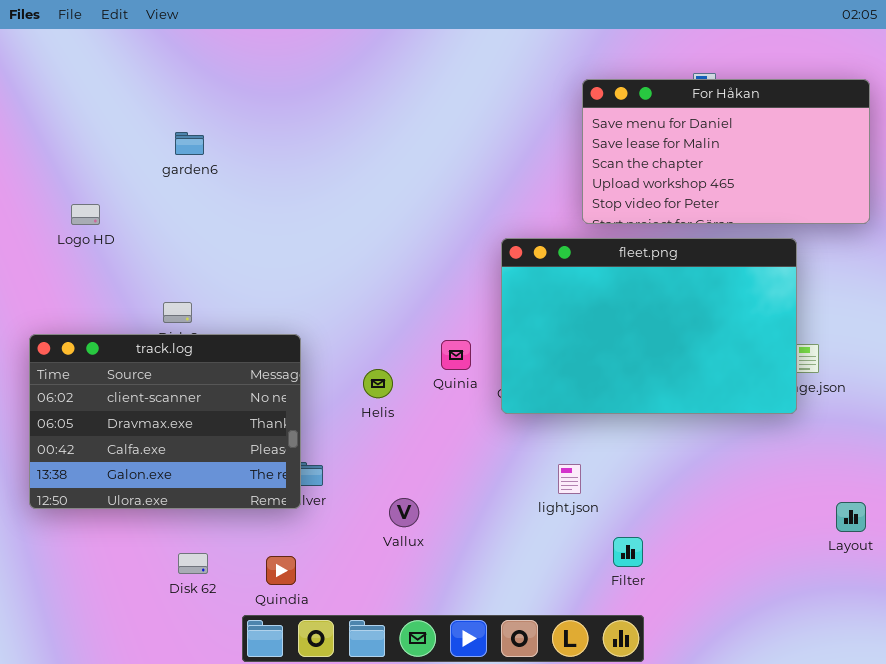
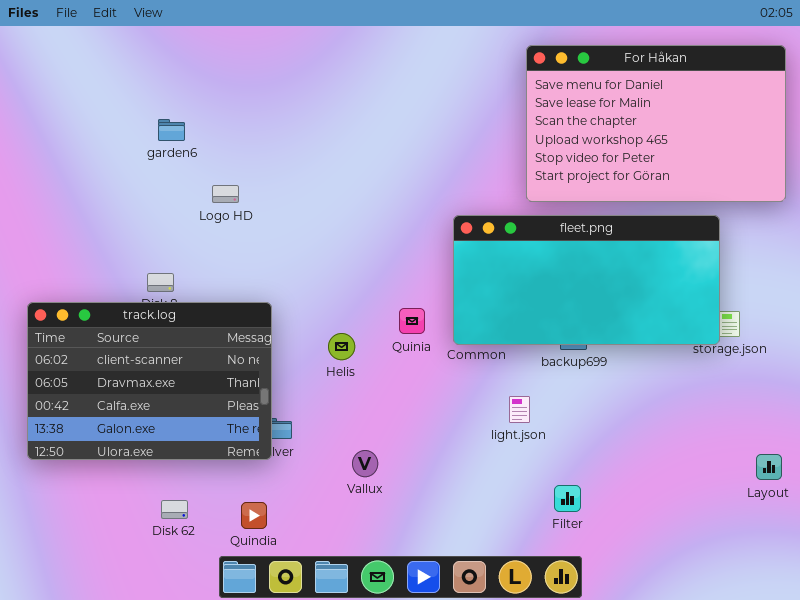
For Håkan: [582,79,870,224] -> [526,45,786,202], resized
Logo HD: [71,204,100,225] -> [212,185,239,203], moved
fleet.png: [501,238,797,414] -> [453,215,720,345], resized
light.json: [558,464,581,494] -> [509,396,530,423], moved

